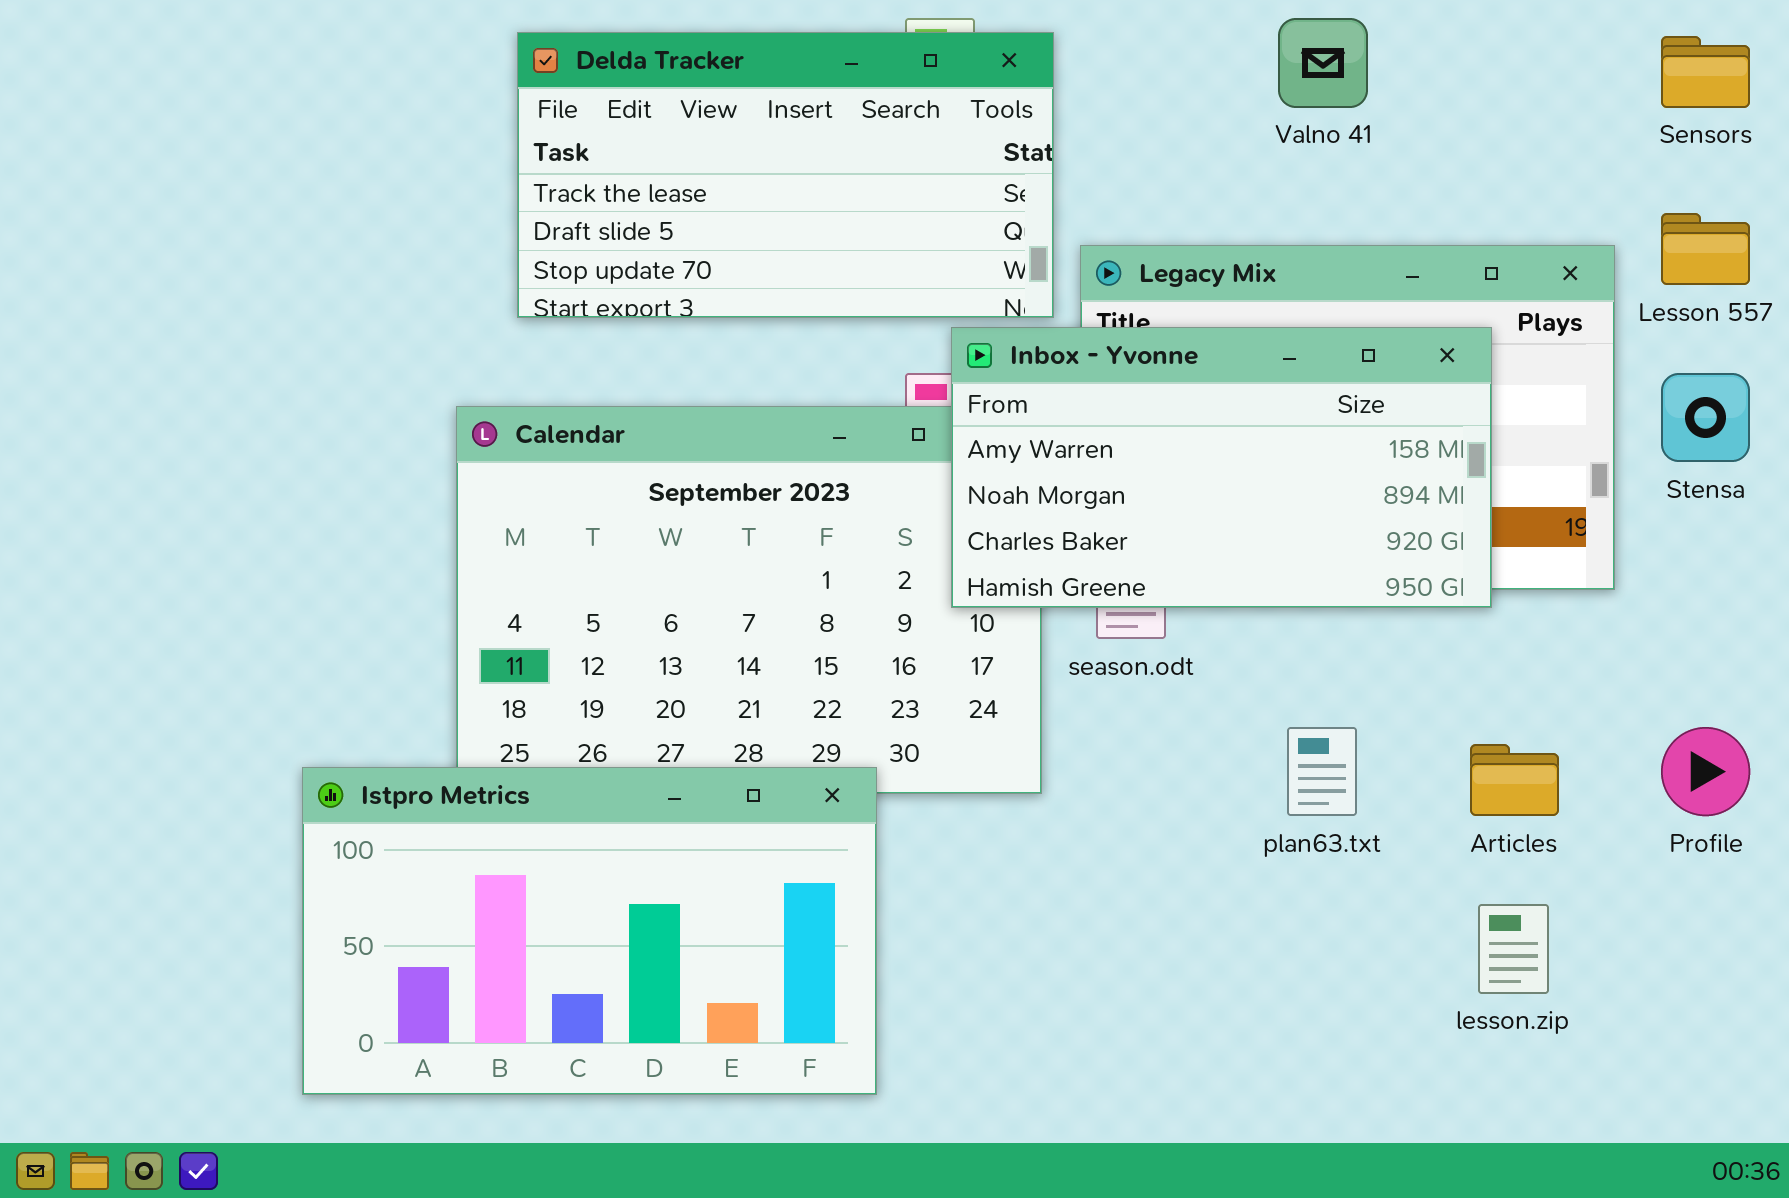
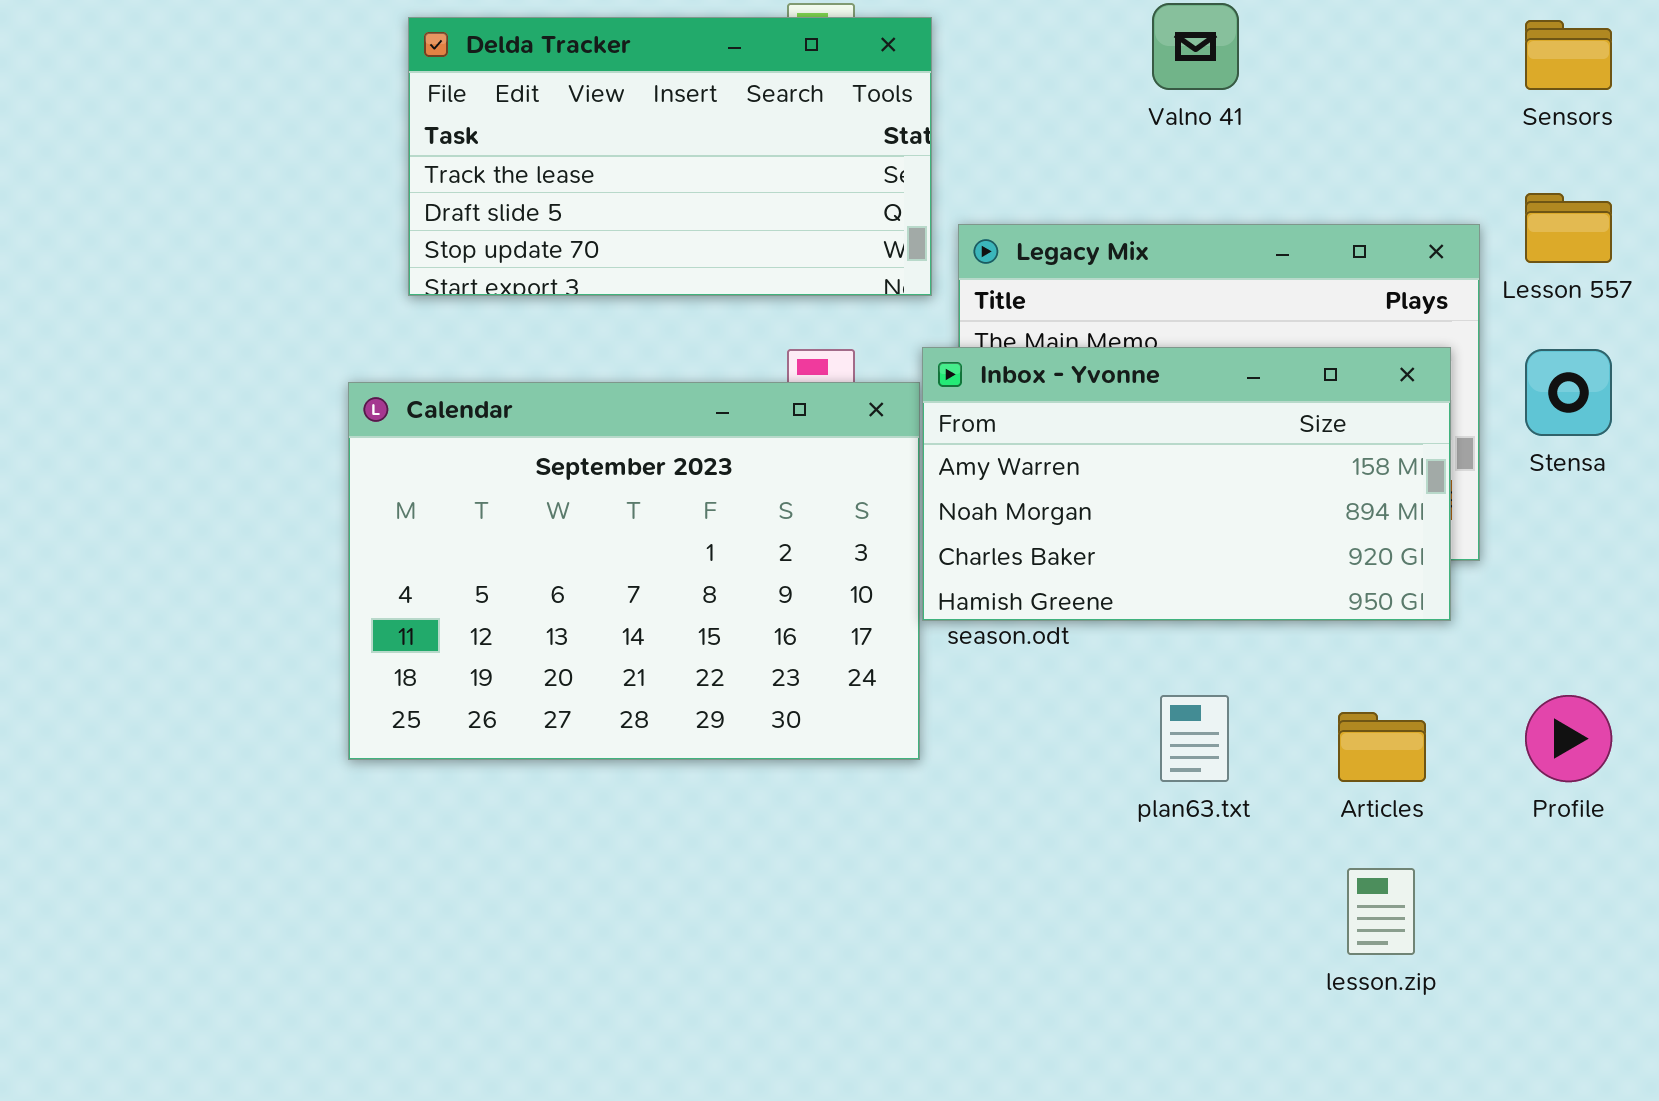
Inbox - Yvonne: [951,327,1492,608] -> [922,347,1451,621], moved
Istpro Metrics: [302,767,877,1095] -> none, closed

